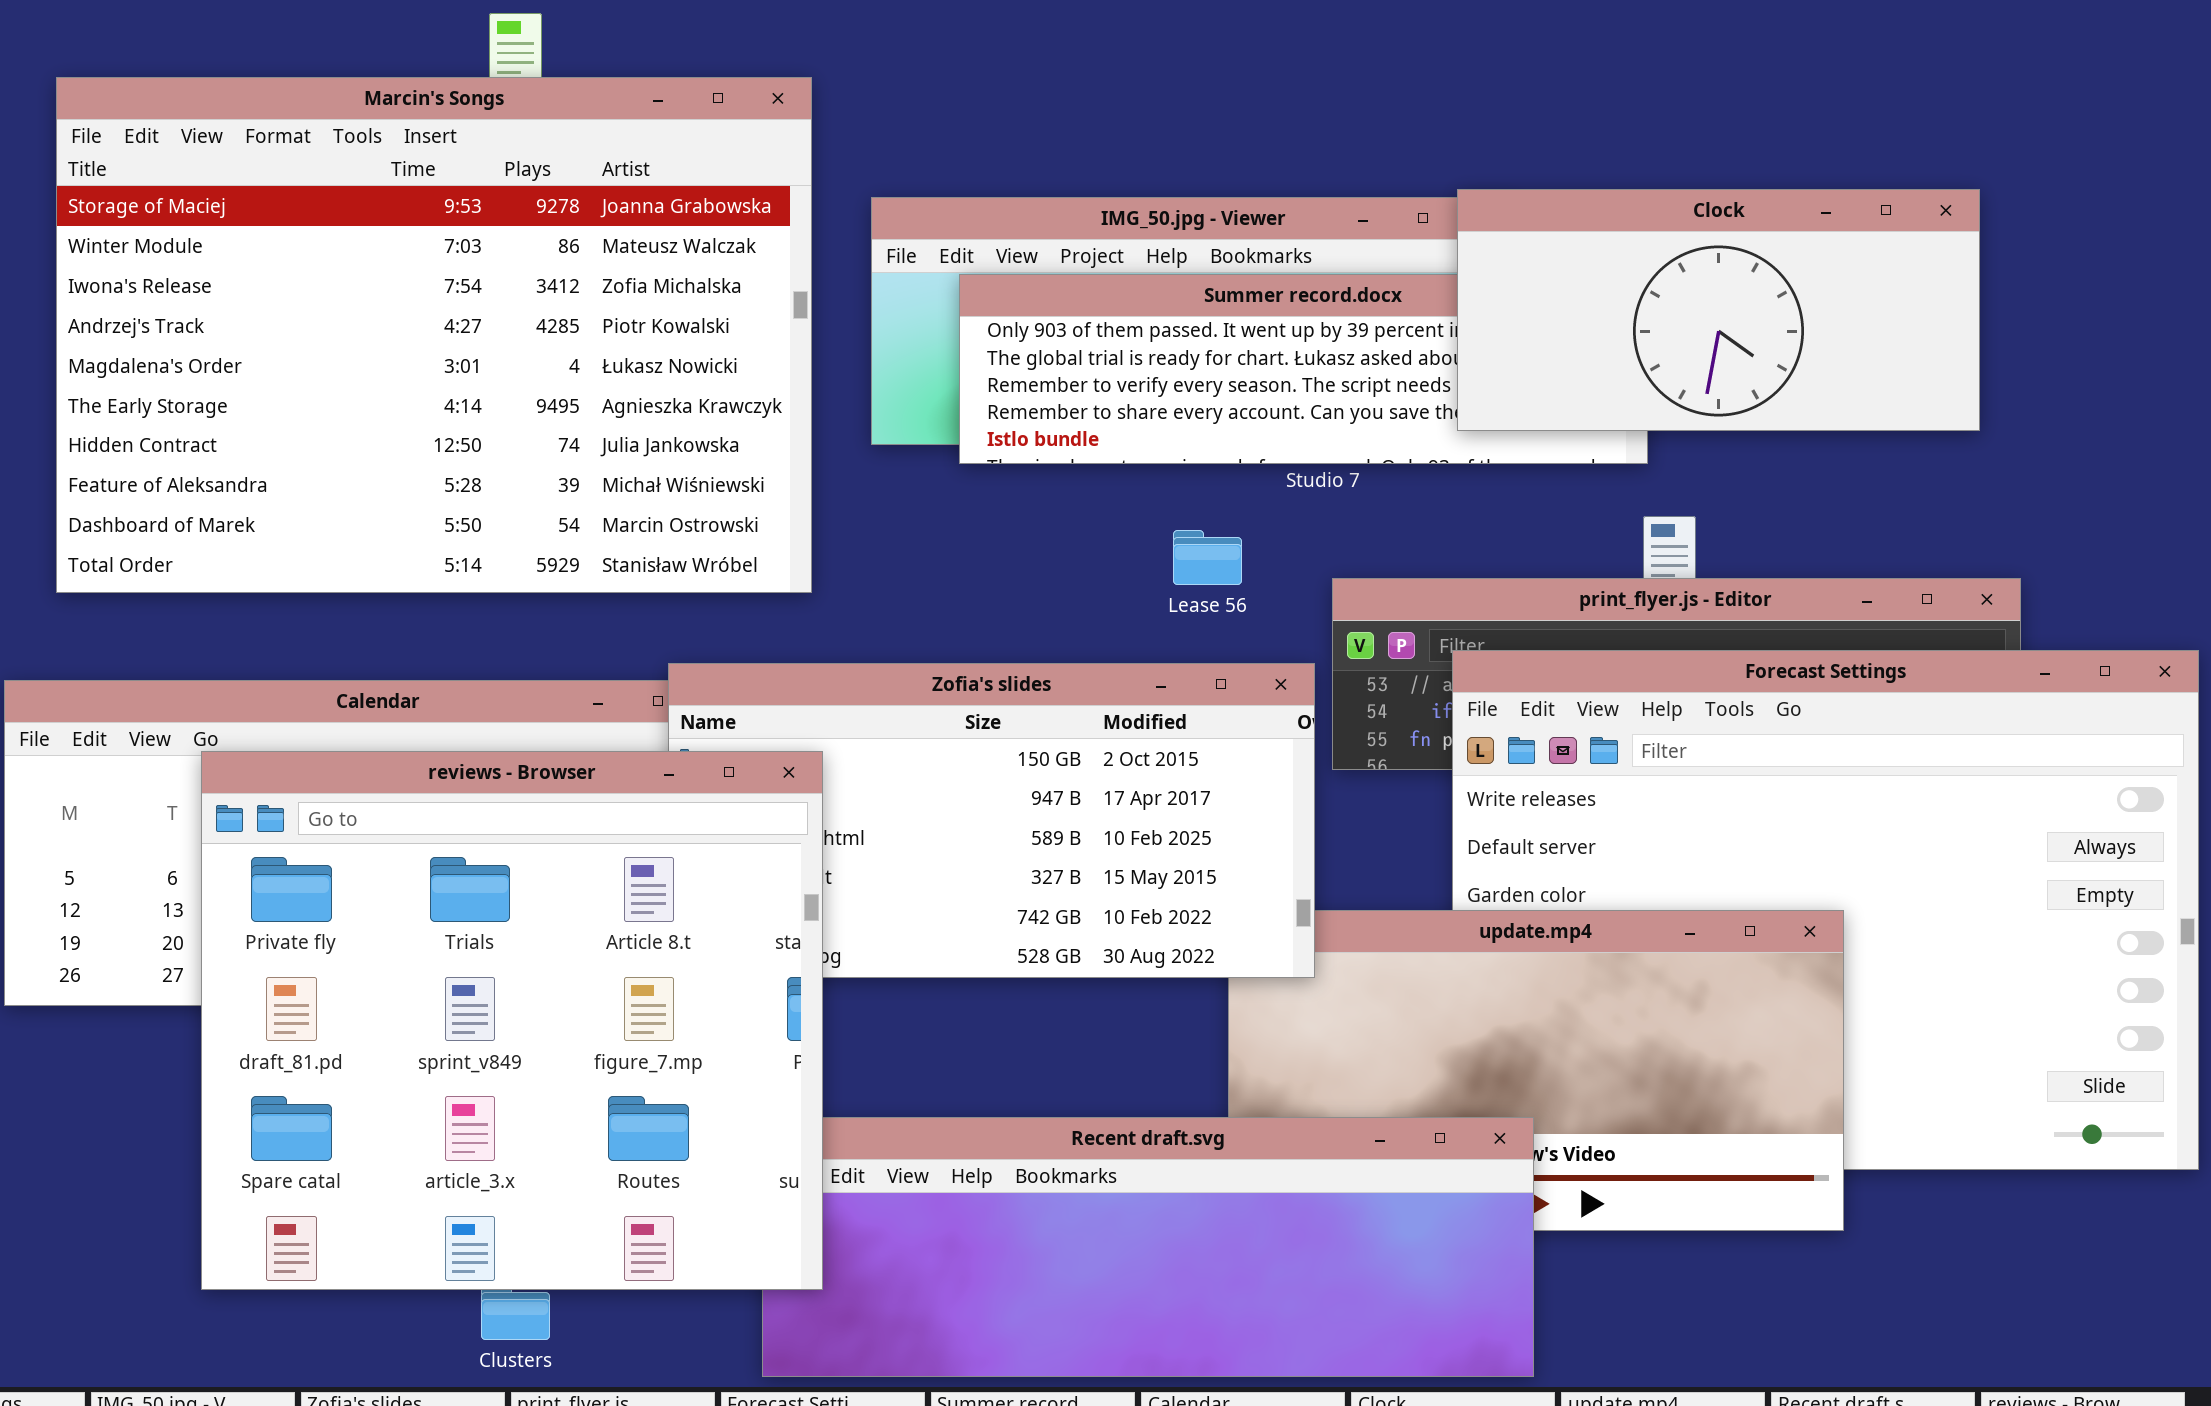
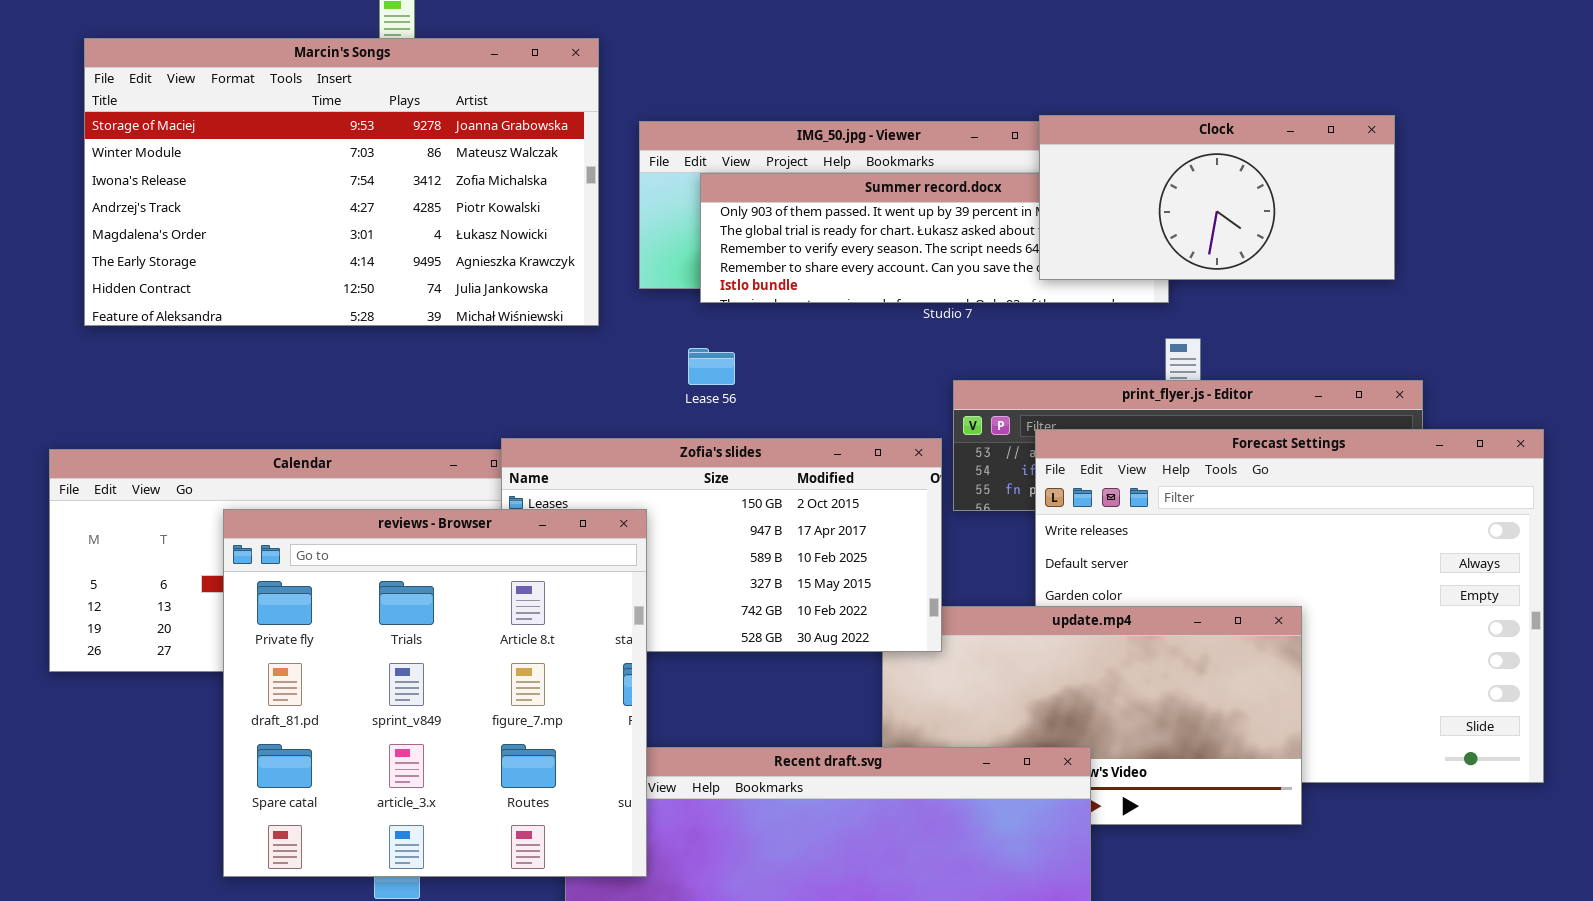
Marcin's Songs: [56,77,812,593] -> [84,38,599,326], resized
Lease 56: [1173,530,1242,585] -> [688,348,735,385], moved
reviews - Browser: [201,751,823,1290] -> [223,509,647,877], moved

